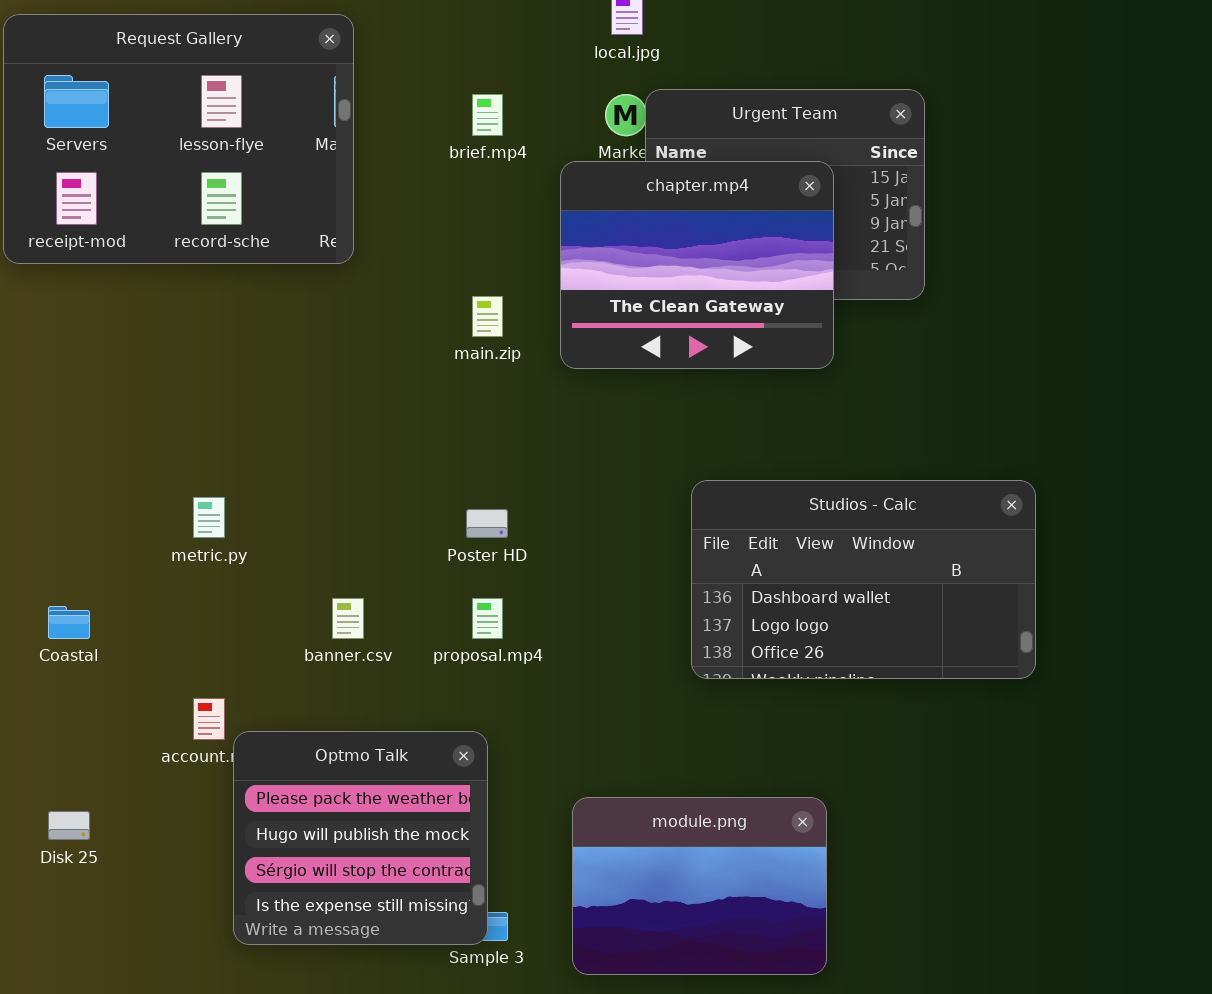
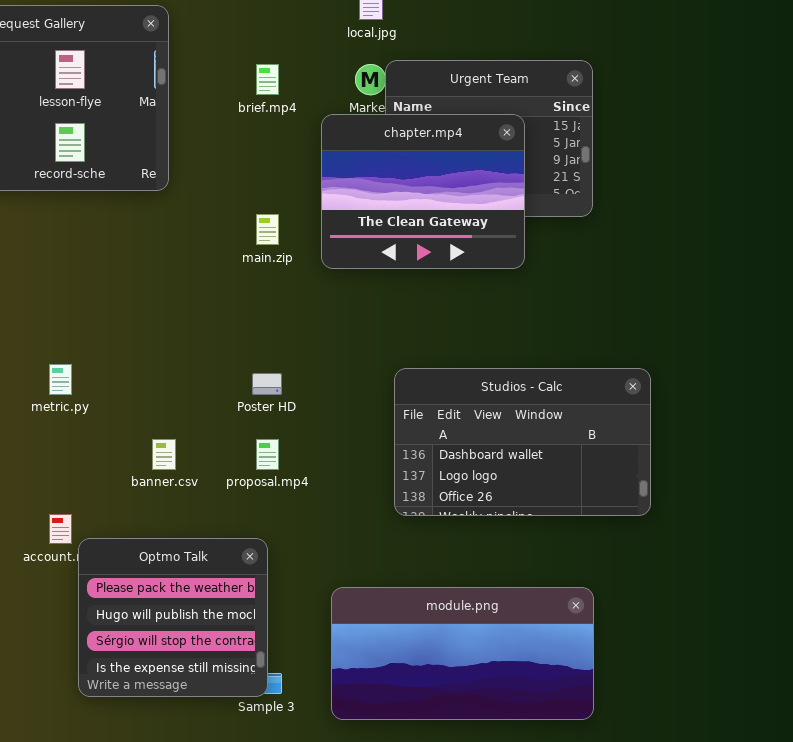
Studios - Calc: [691,480,1036,679] -> [394,368,651,516], moved
module.png: [572,797,827,975] -> [331,587,594,720], resized

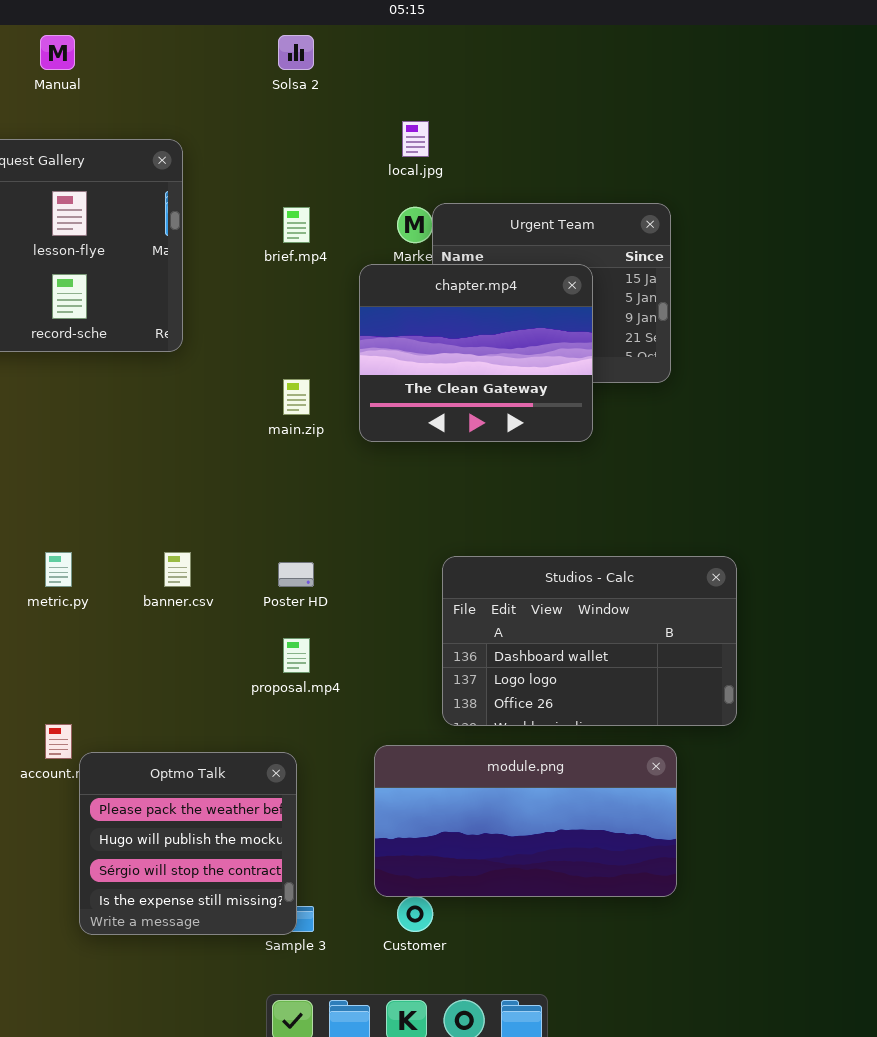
banner.csv: [152,439,176,470] -> [164,552,191,587], moved
module.png: [331,587,594,720] -> [374,745,677,897], moved

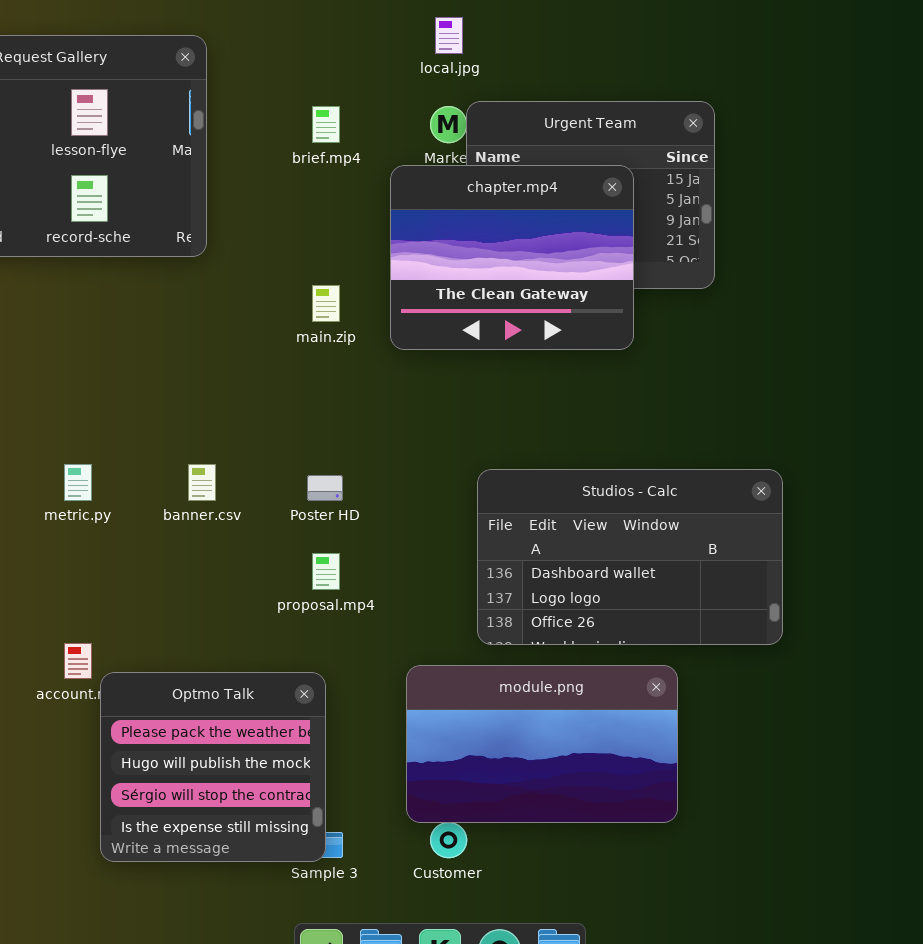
module.png: [374,745,677,897] -> [406,665,678,823], resized

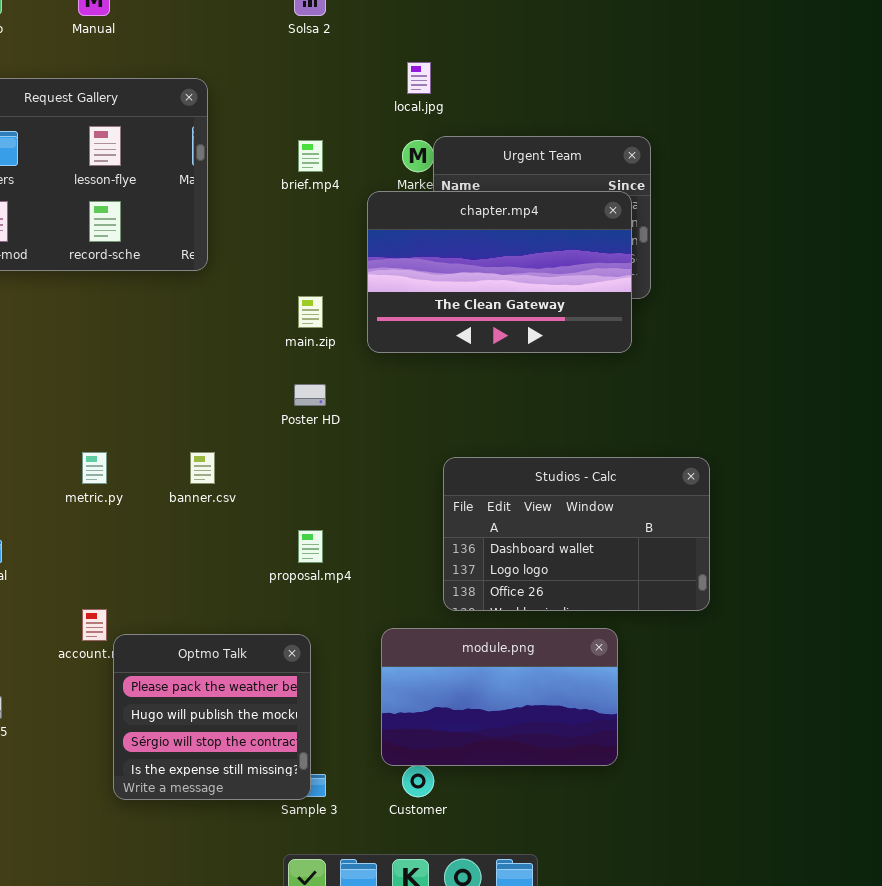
chapter.mp4: [390,165,634,350] -> [367,191,632,353], resized
Poster HD: [307,475,343,501] -> [294,384,326,406], moved

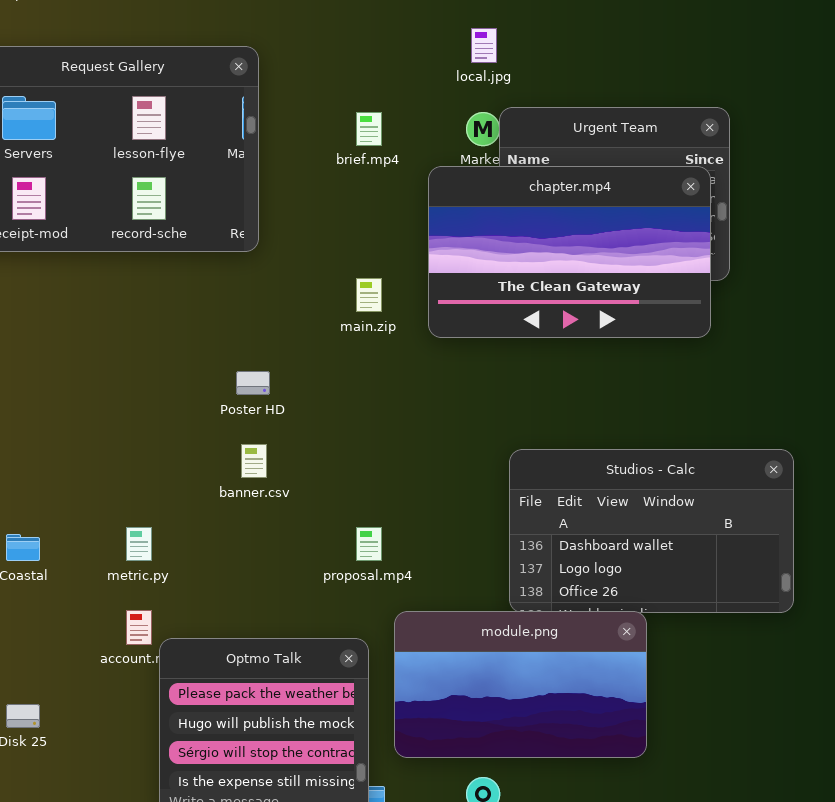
Poster HD: [294,384,326,406] -> [236,371,270,395], moved
metric.py: [82,452,107,484] -> [126,527,152,561], moved
module.png: [381,628,618,766] -> [394,611,647,758], moved

